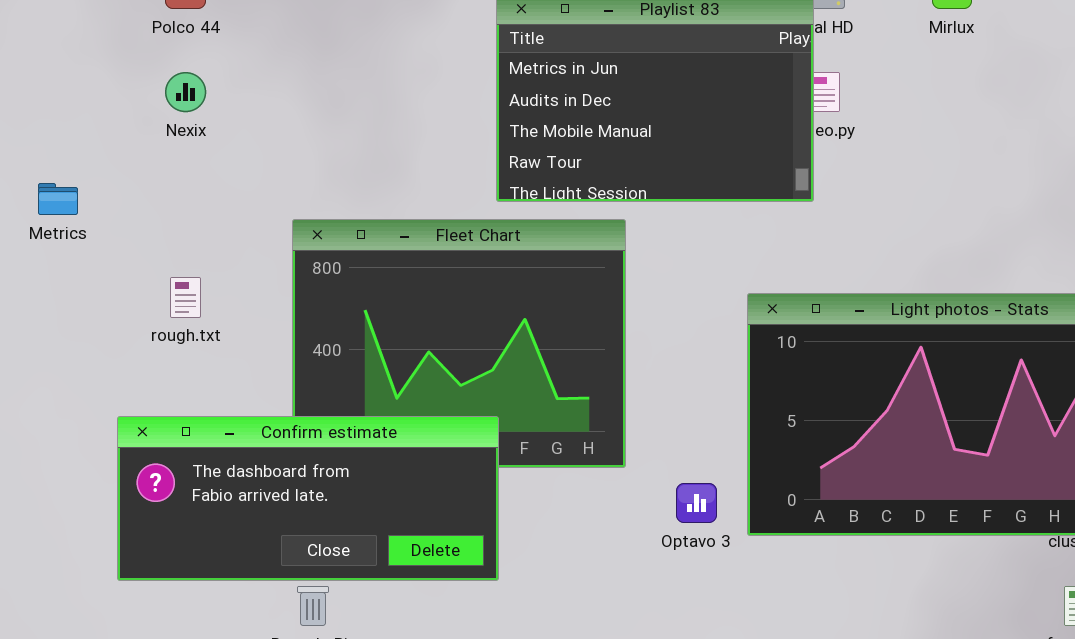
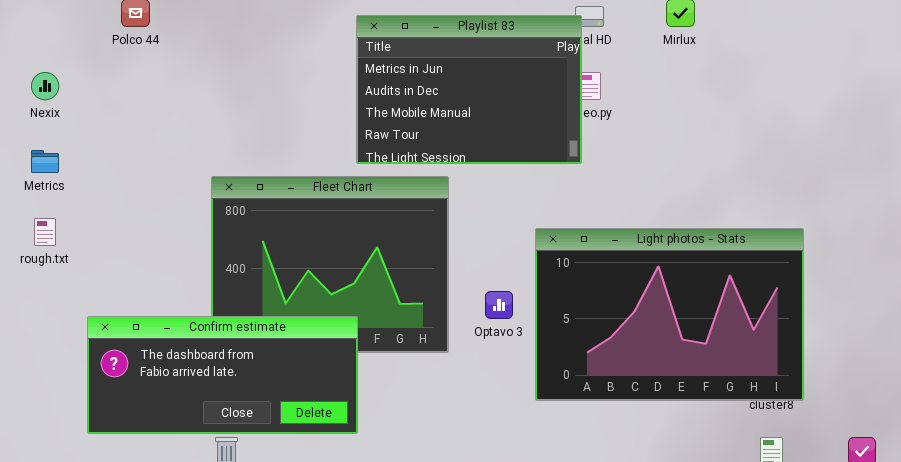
Nexix: [165,72,206,112] -> [31,72,59,100], moved
rough.txt: [170,277,201,318] -> [34,218,56,246], moved
Optavo 3: [676,483,717,523] -> [485,291,513,319], moved

